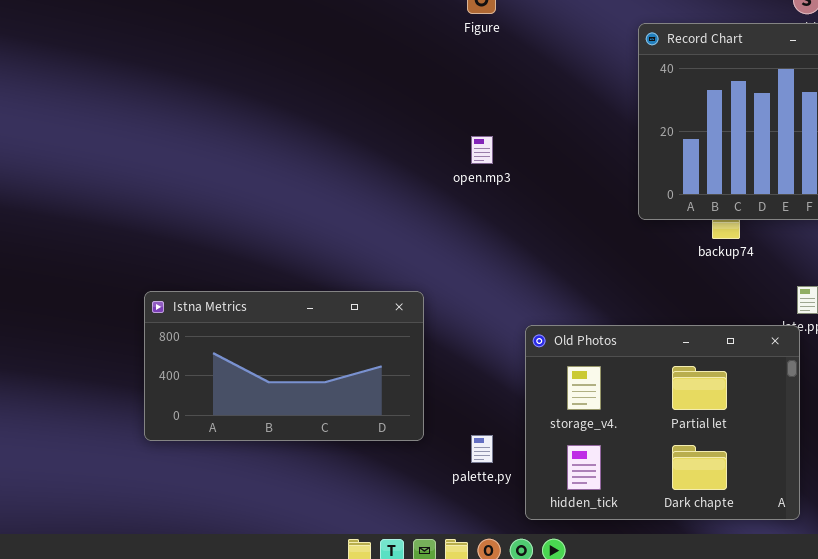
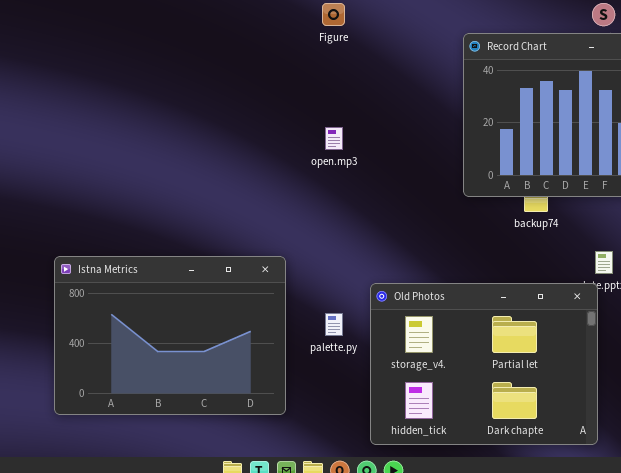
Istna Metrics: [144,291,424,441] -> [54,256,286,415], resized
palette.py: [471,435,493,463] -> [325,313,343,336], moved

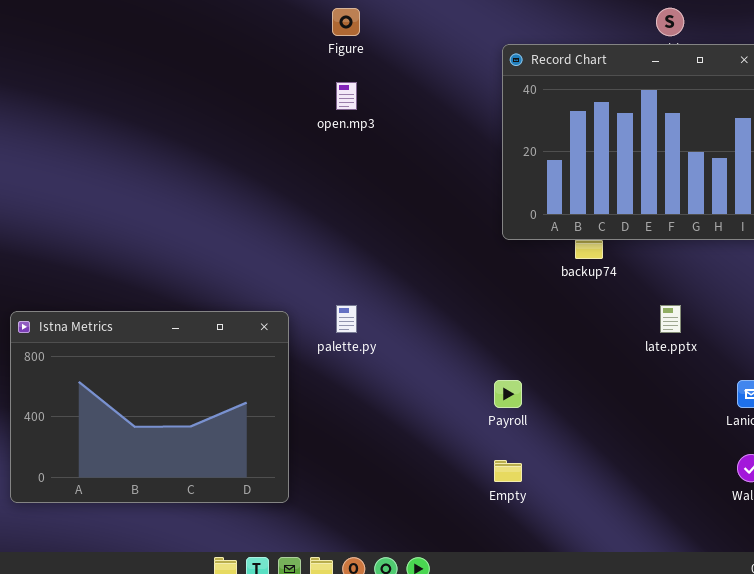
open.mp3: [325,127,343,150] -> [336,82,357,110], moved
Old Photos: [370,283,598,445] -> none, closed
palette.py: [325,313,343,336] -> [336,305,357,333], moved

